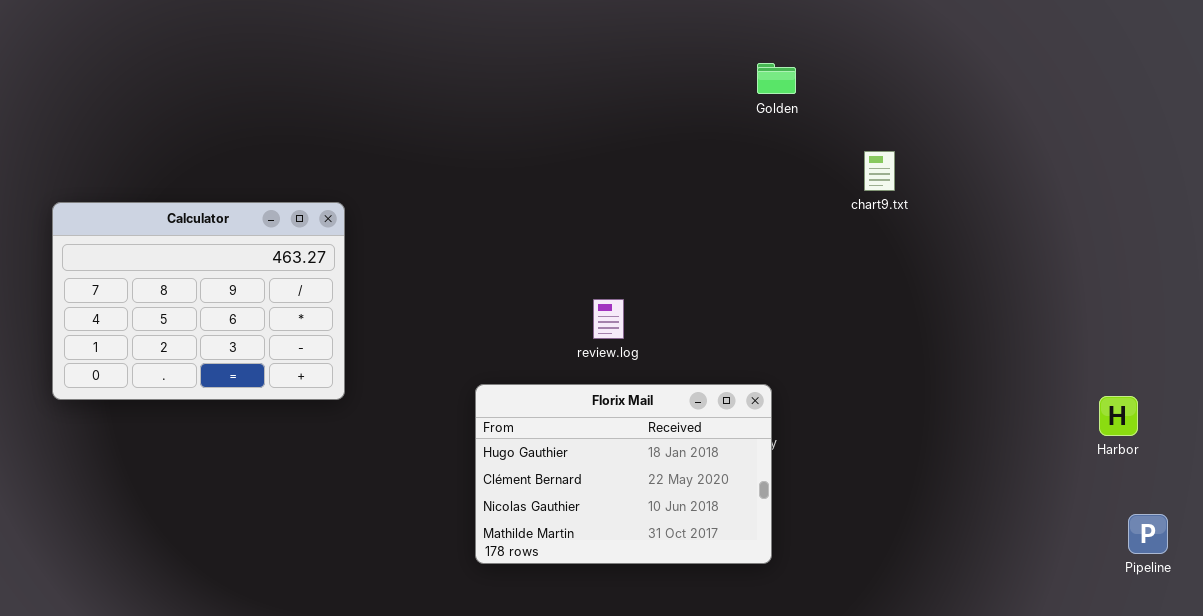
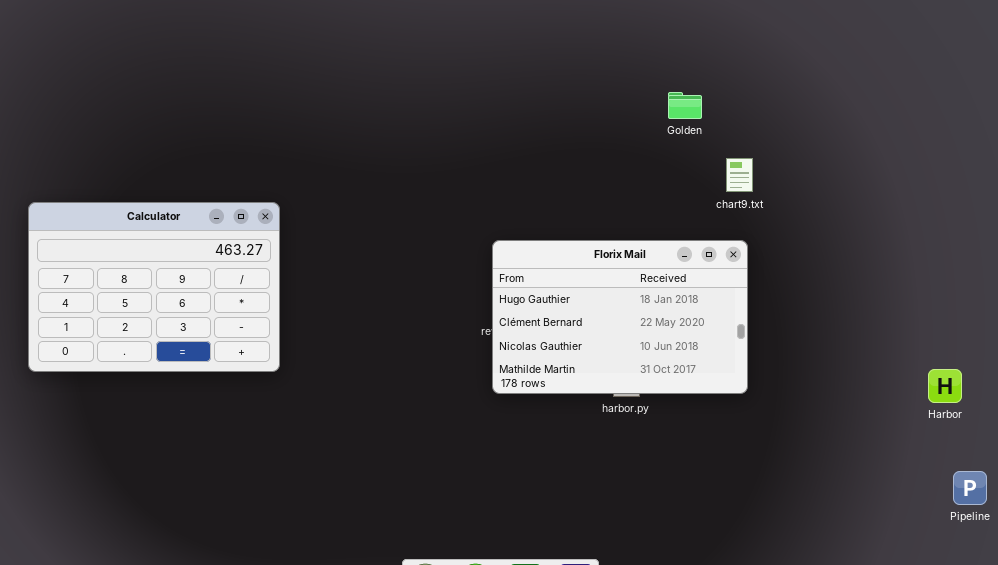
Golden: [757,63,796,94] -> [668,92,702,119], moved
Florix Mail: [475,384,772,564] -> [492,240,748,394], moved

